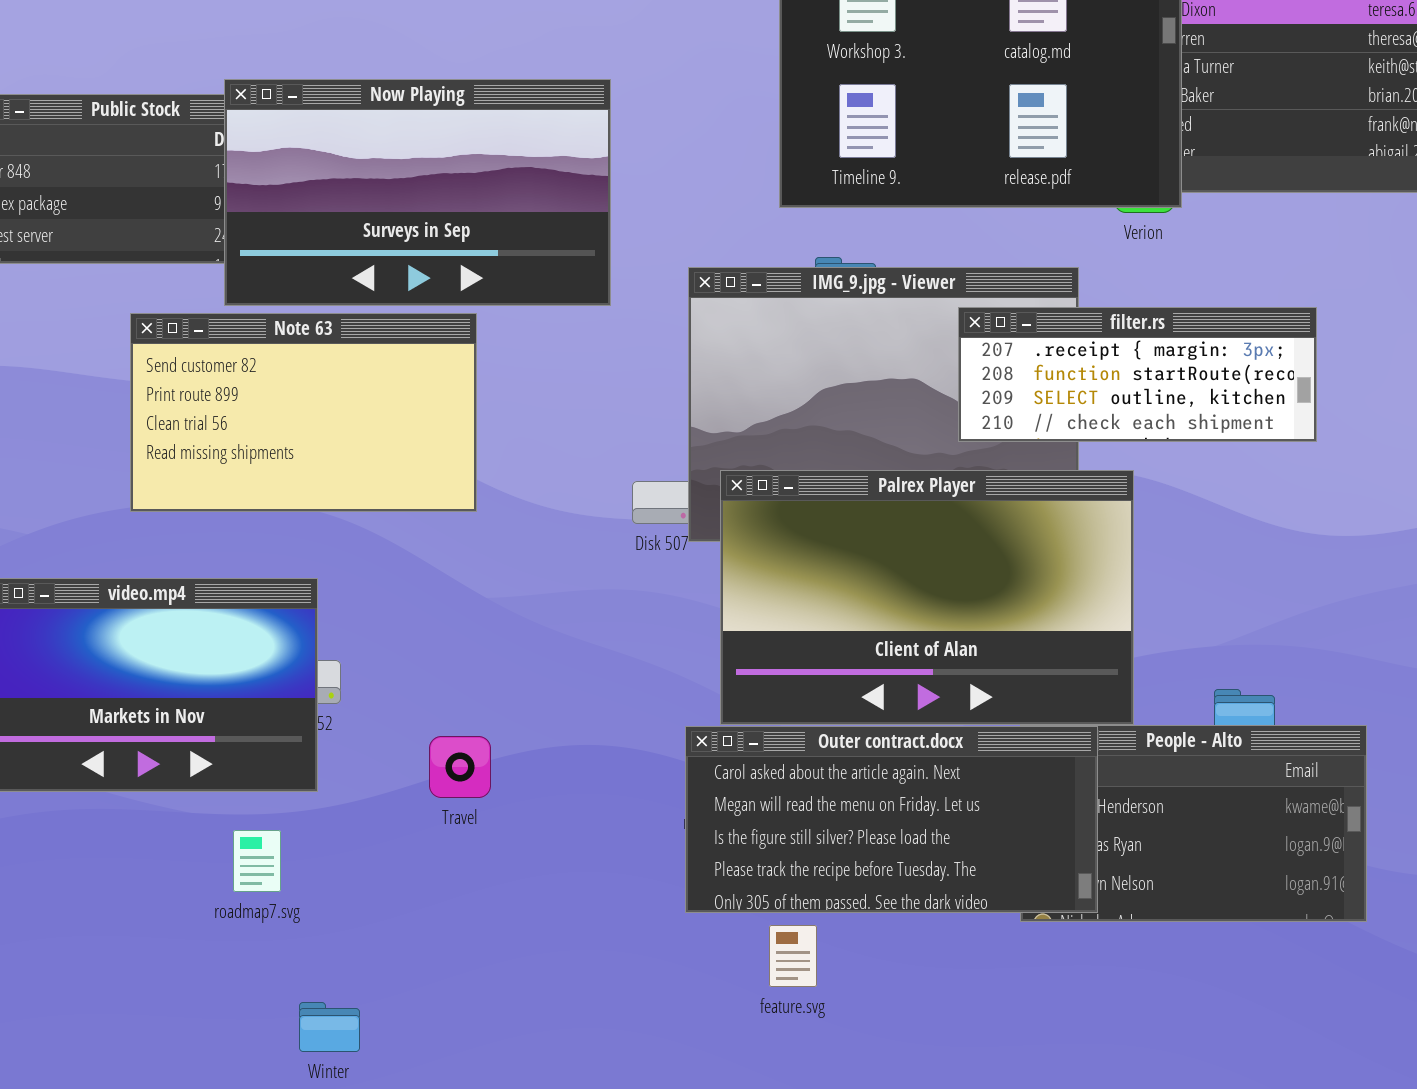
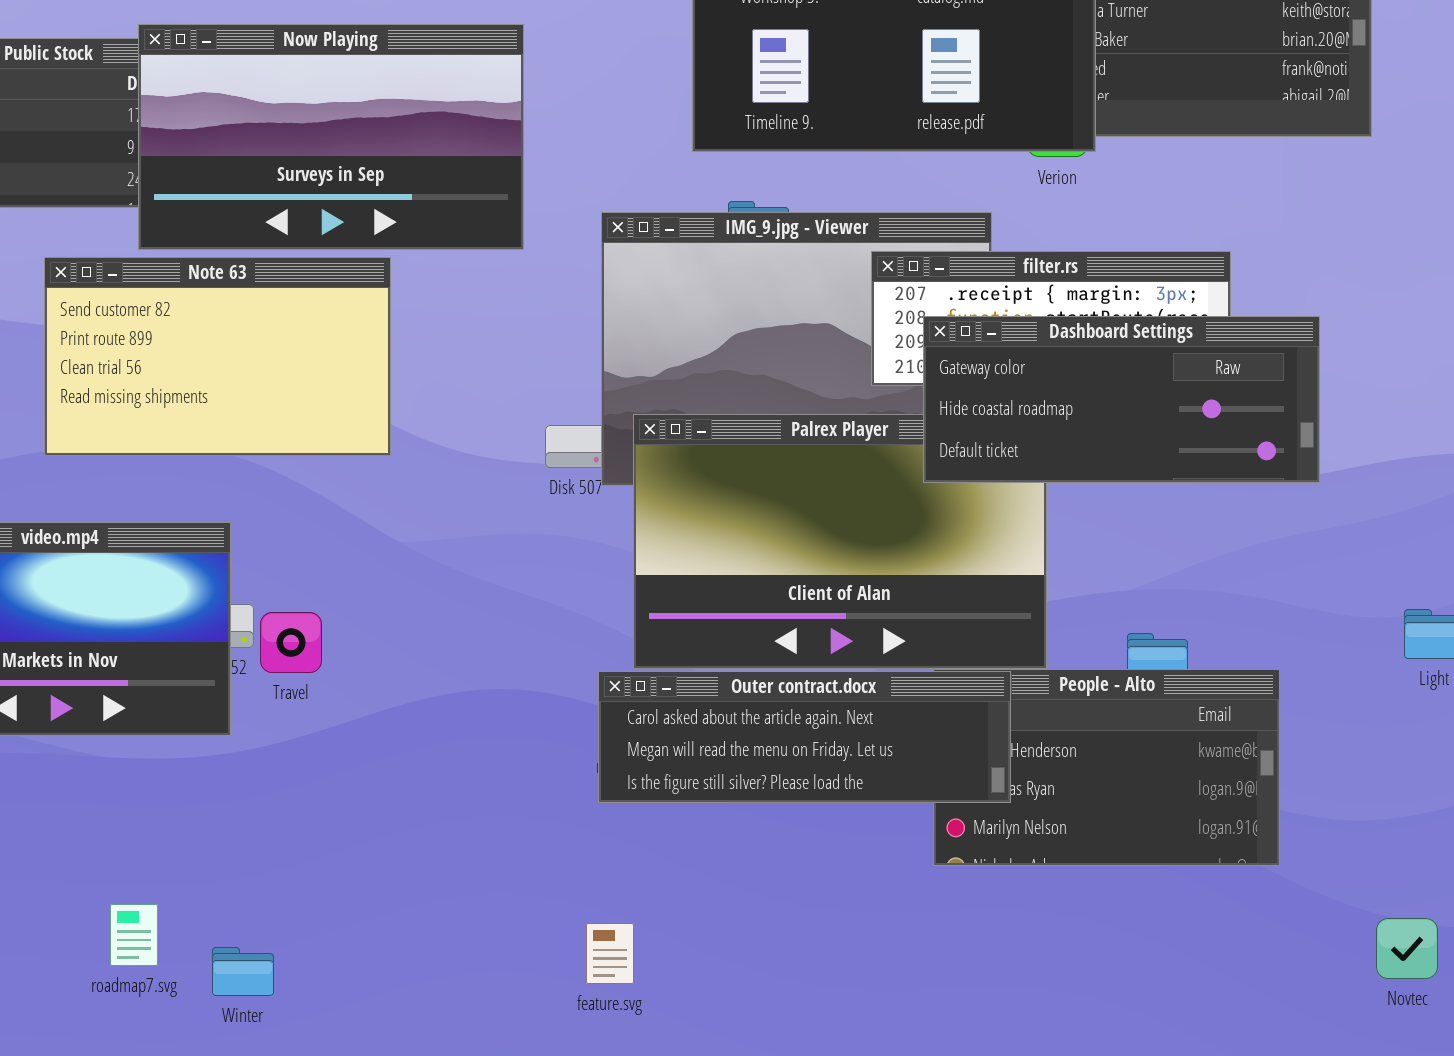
Dashboard Settings: none -> [923,316,1320,483], opened
Outer contract.docx: [685,726,1098,913] -> [598,671,1011,803], resized
Travel: [429,736,491,798] -> [260,612,322,673], moved
roadmap7.svg: [233,830,281,892] -> [110,904,158,966], moved
feature.svg: [769,925,817,987] -> [586,923,634,984], moved

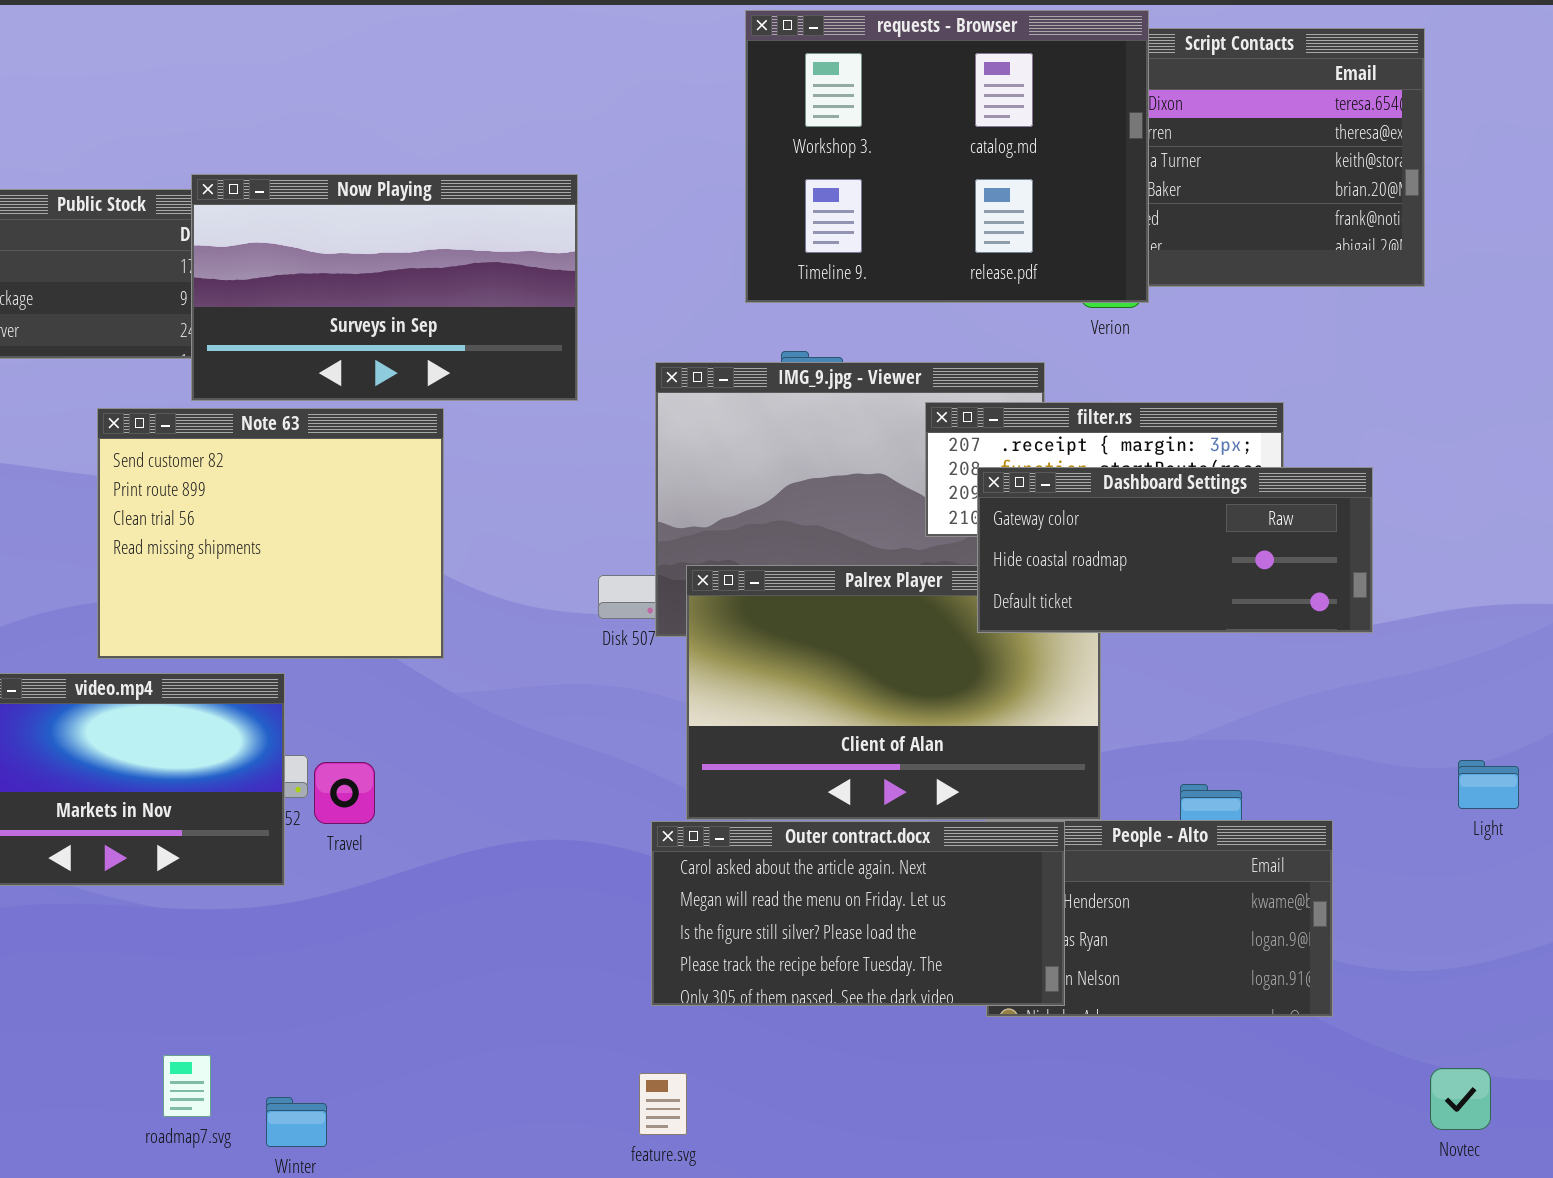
Note 63: [44,257,391,456] -> [97,408,444,659], resized
Outer contract.docx: [598,671,1011,803] -> [651,821,1065,1006], resized

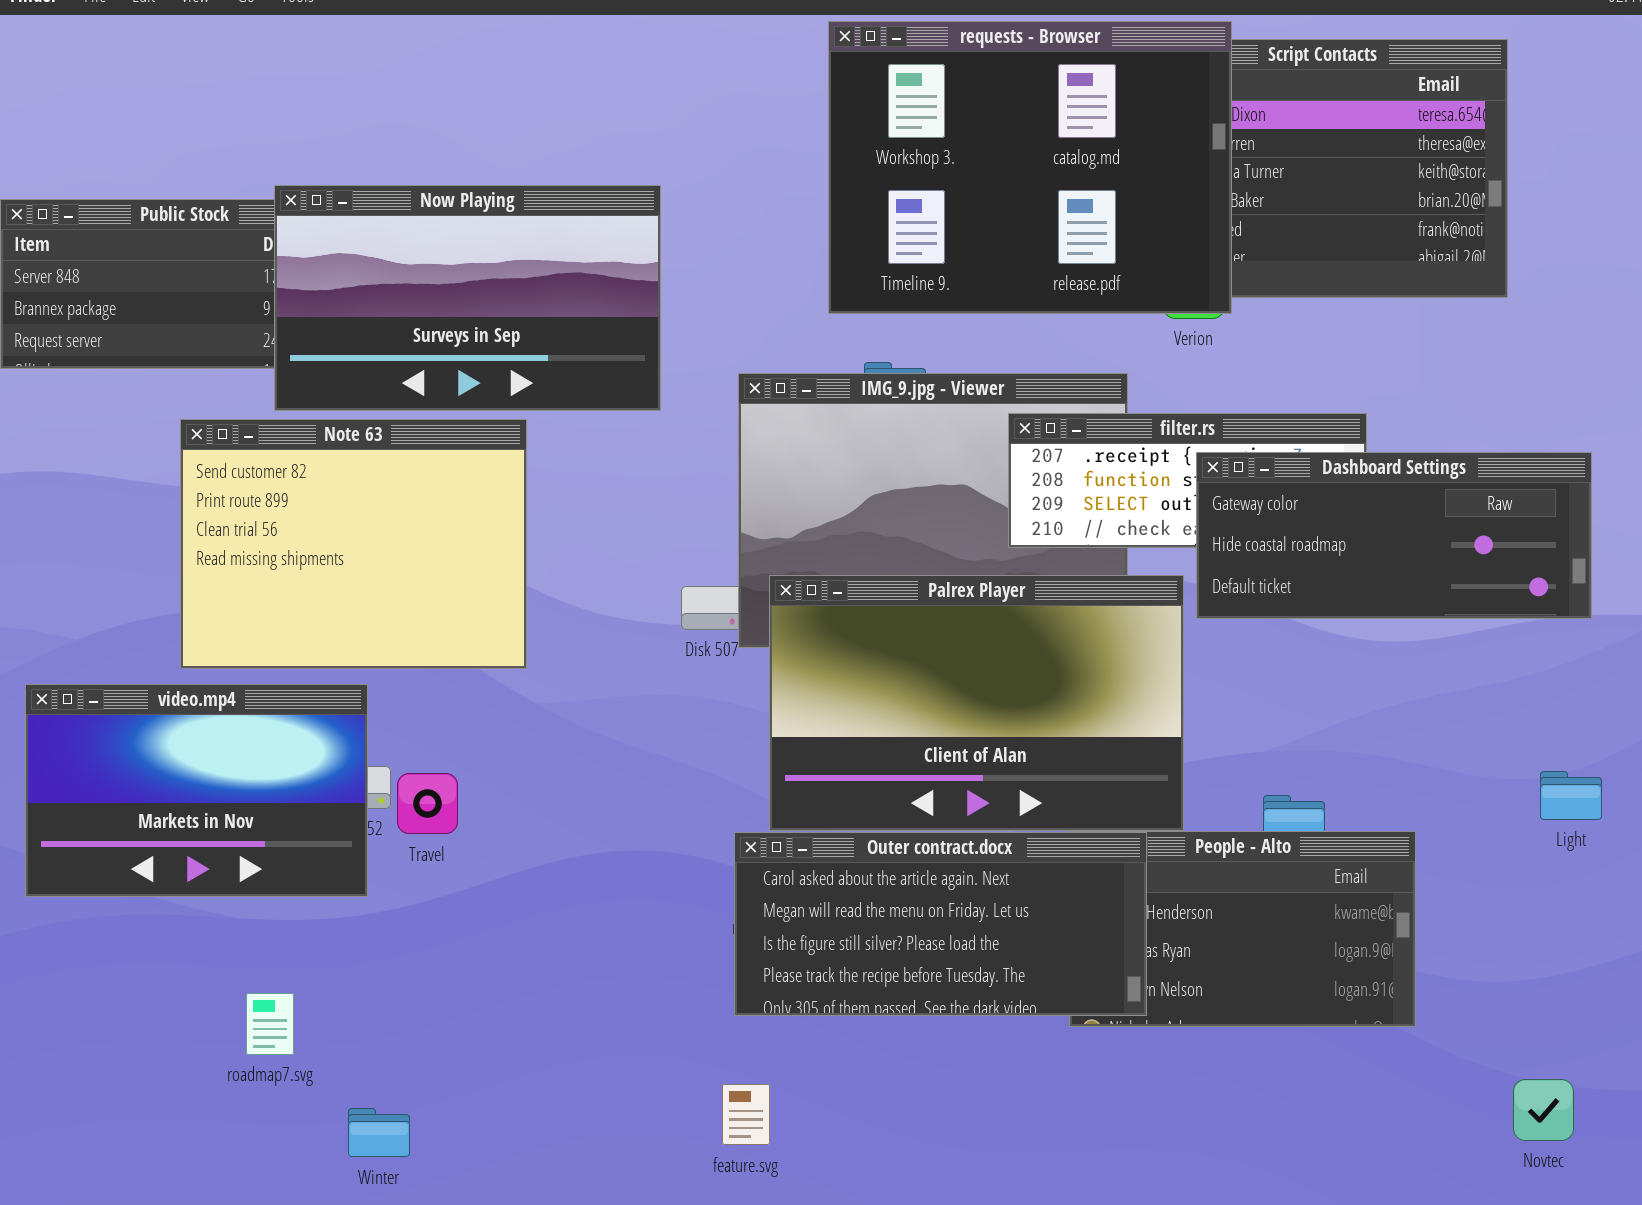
Dashboard Settings: [977,467,1373,633] -> [1196,452,1592,619], moved
roadmap7.svg: [163,1055,211,1117] -> [246,993,294,1055], moved

